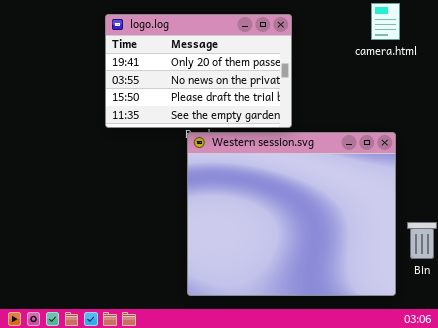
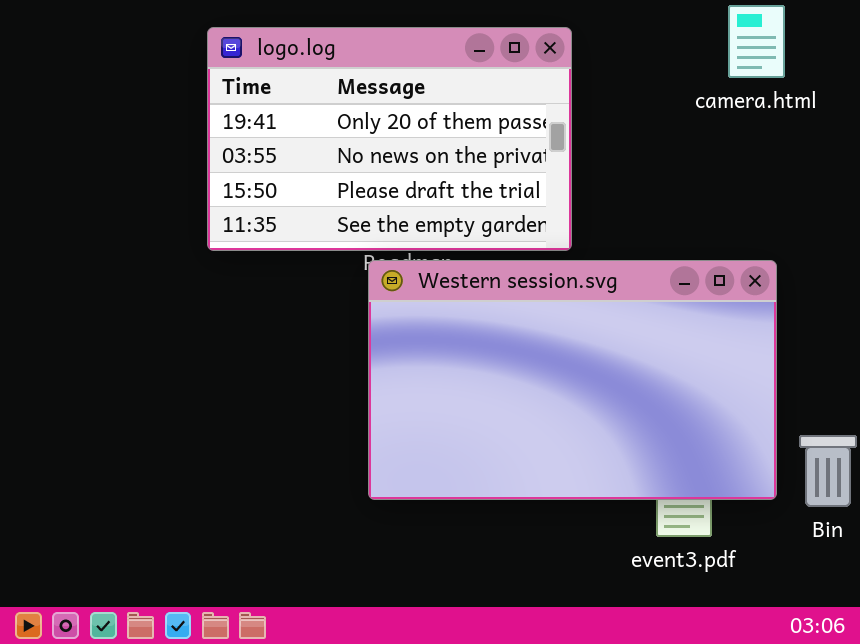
Western session.svg: [187,132,396,296] -> [368,260,777,500], resized

